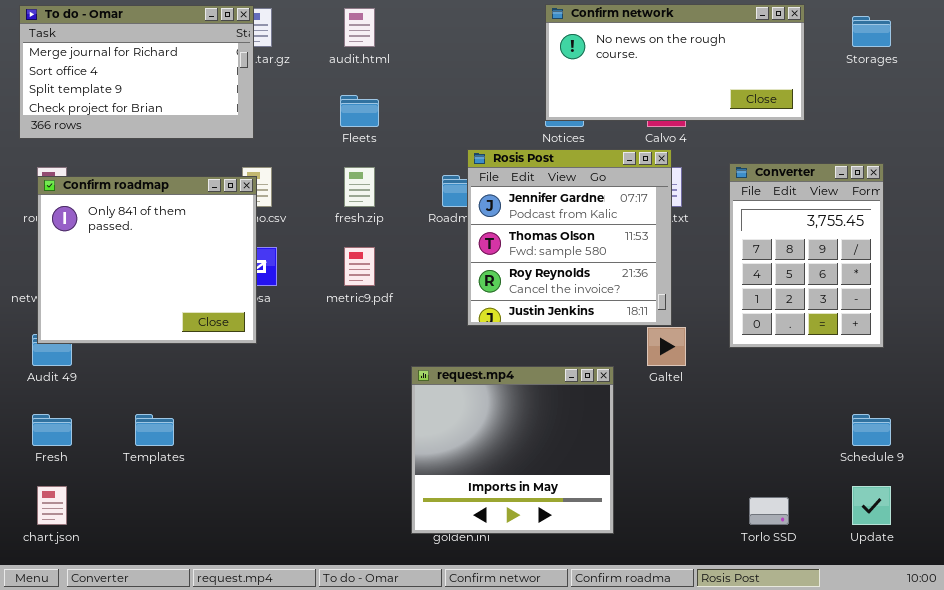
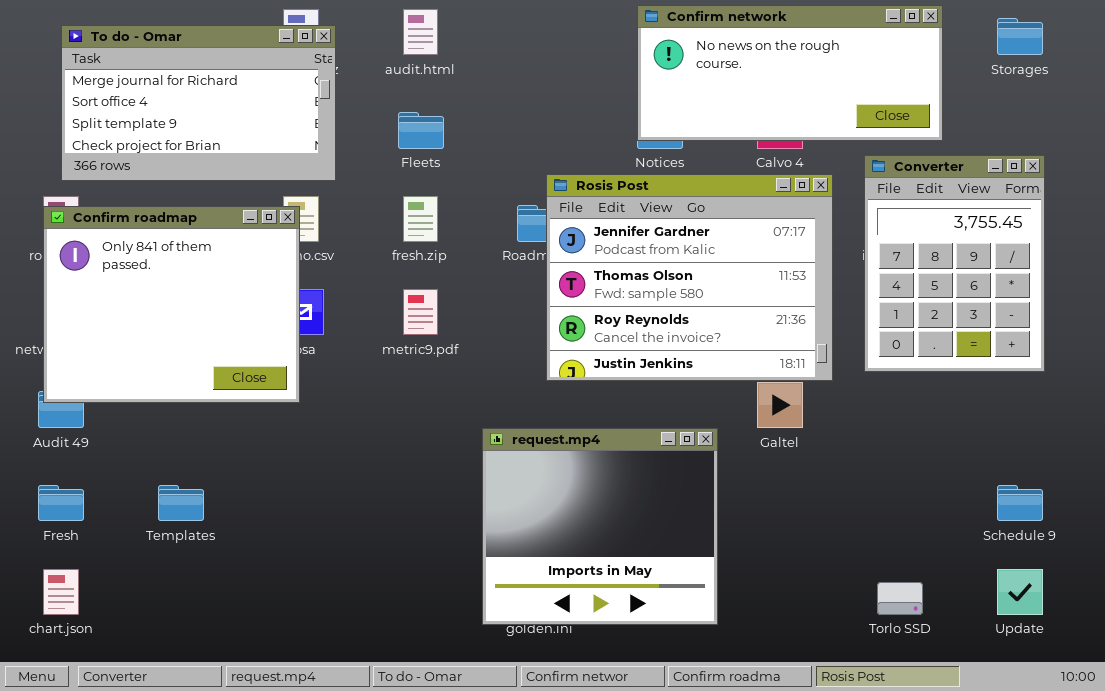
To do - Omar: [19,5,254,139] -> [61,25,336,181], moved
Rosis Post: [467,149,672,326] -> [546,174,833,381], resized
Converter: [729,163,884,348] -> [864,155,1045,372], moved

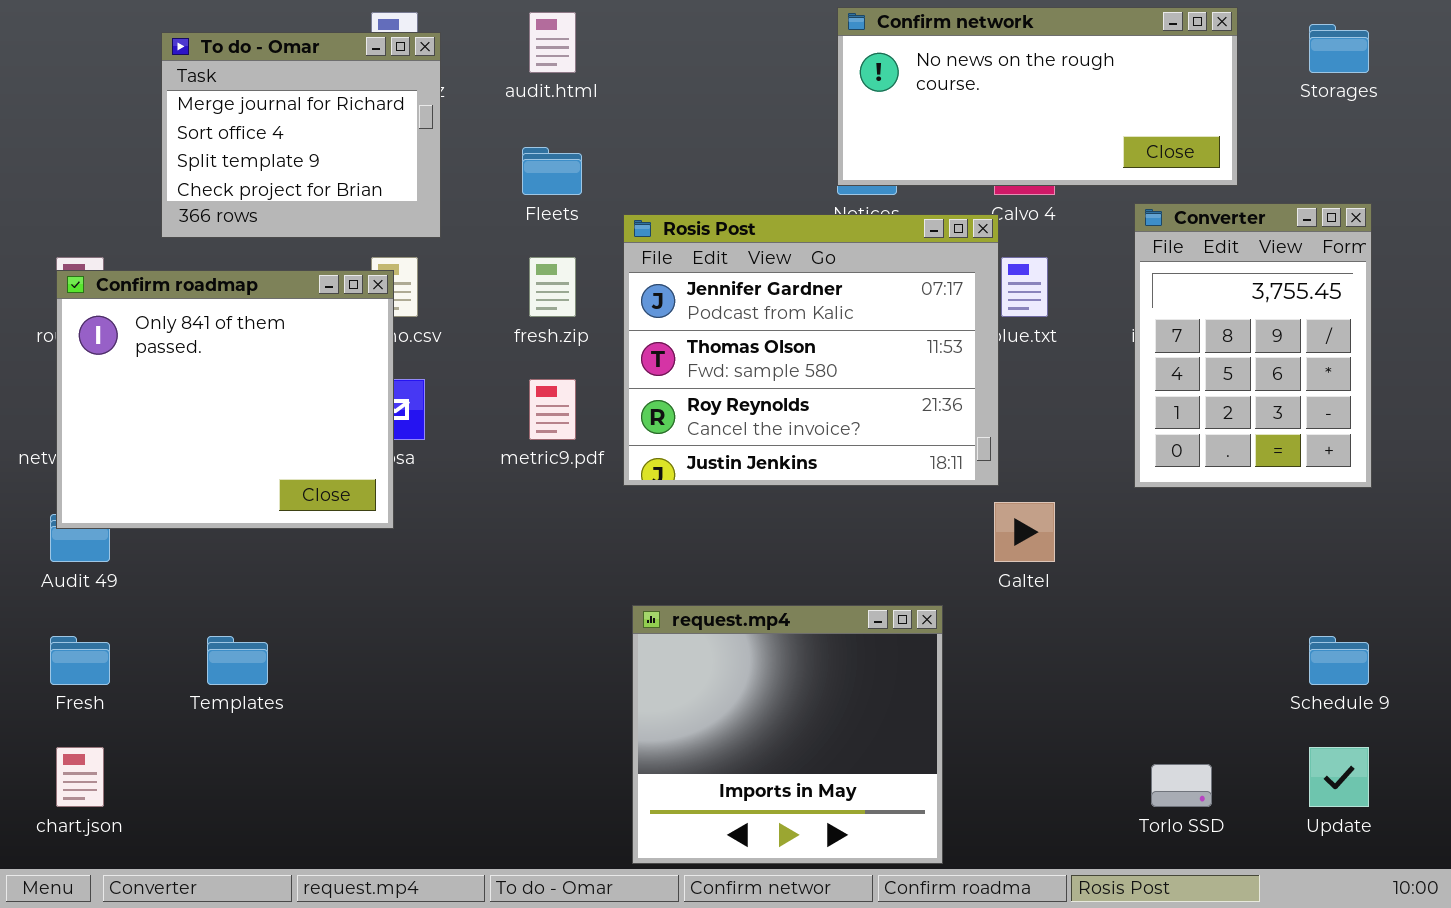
To do - Omar: [61,25,336,181] -> [161,32,441,238], resized
Rosis Post: [546,174,833,381] -> [623,214,999,486], moved
request.mp4: [482,428,718,625] -> [632,605,943,864], moved

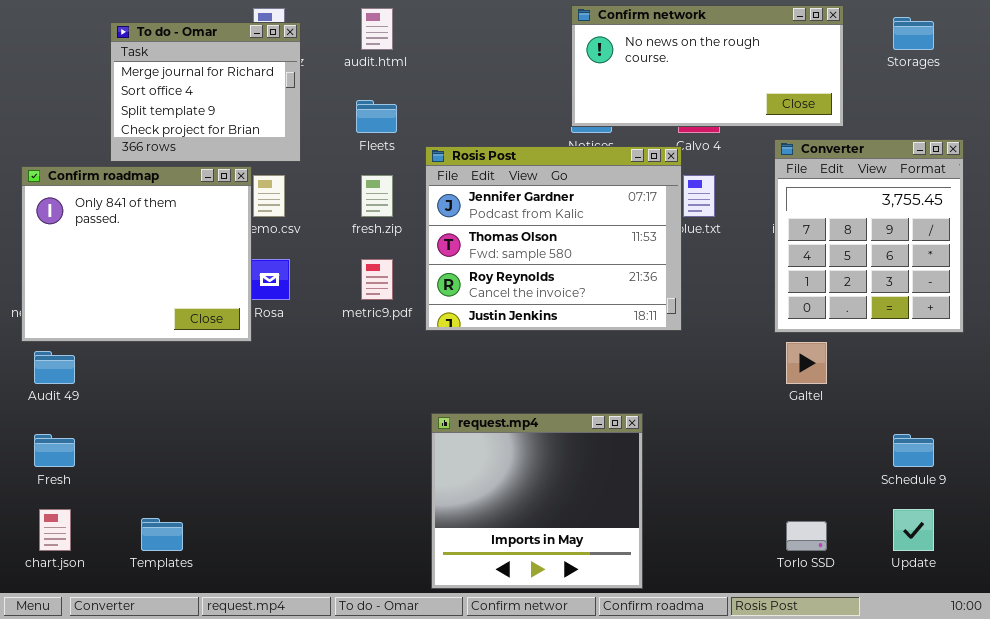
Converter: [1134,203,1372,488] -> [774,139,964,333], resized
Confirm roadmap: [56,270,394,529] -> [21,166,252,342], moved
Galtel: [994,502,1055,562] -> [786,342,827,384], moved
Templates: [207,636,268,685] -> [141,518,183,551], moved

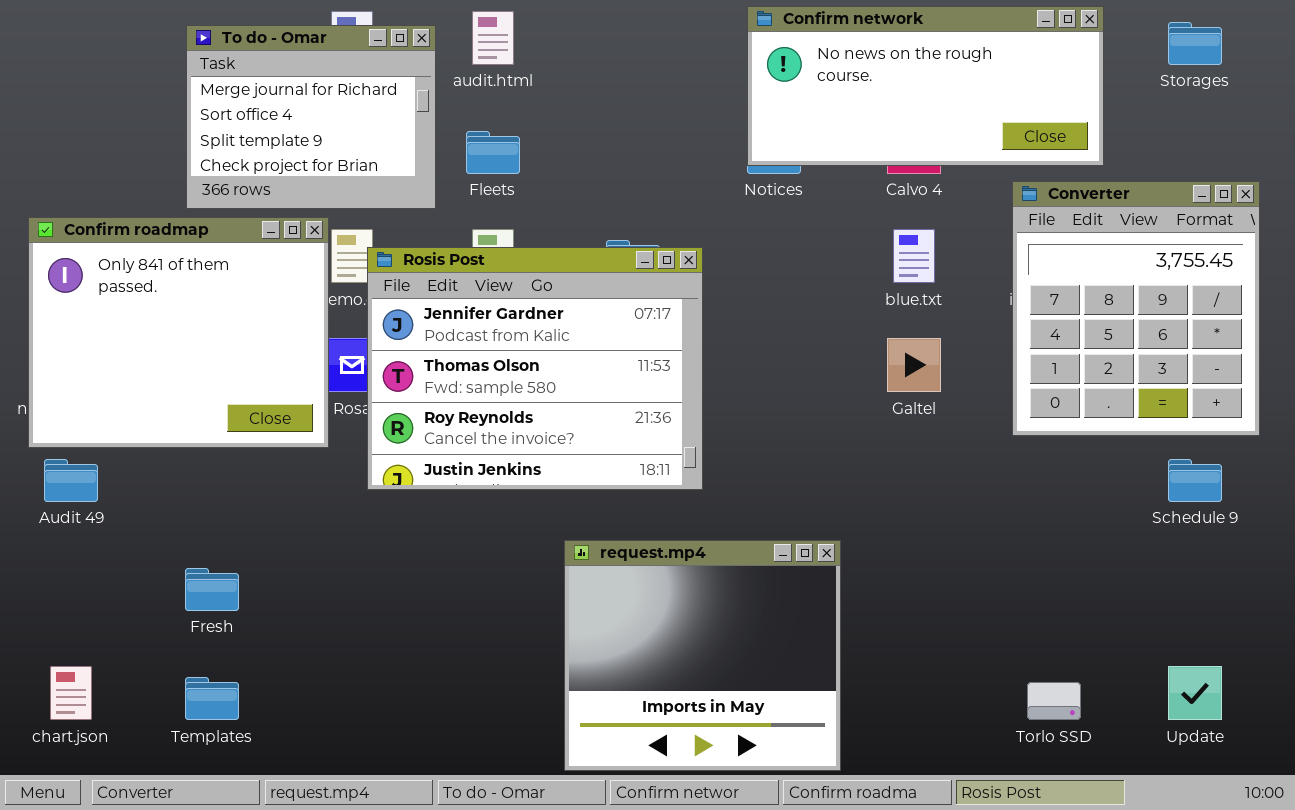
To do - Omar: [110,22,301,162] -> [186,25,436,209], moved
Rosis Post: [425,146,682,331] -> [367,247,703,490], moved
Galtel: [786,342,827,384] -> [887,338,941,392], moved
Fresh: [34,434,75,467] -> [185,568,239,611], moved
Schedule 9: [893,434,934,467] -> [1168,459,1222,502], moved

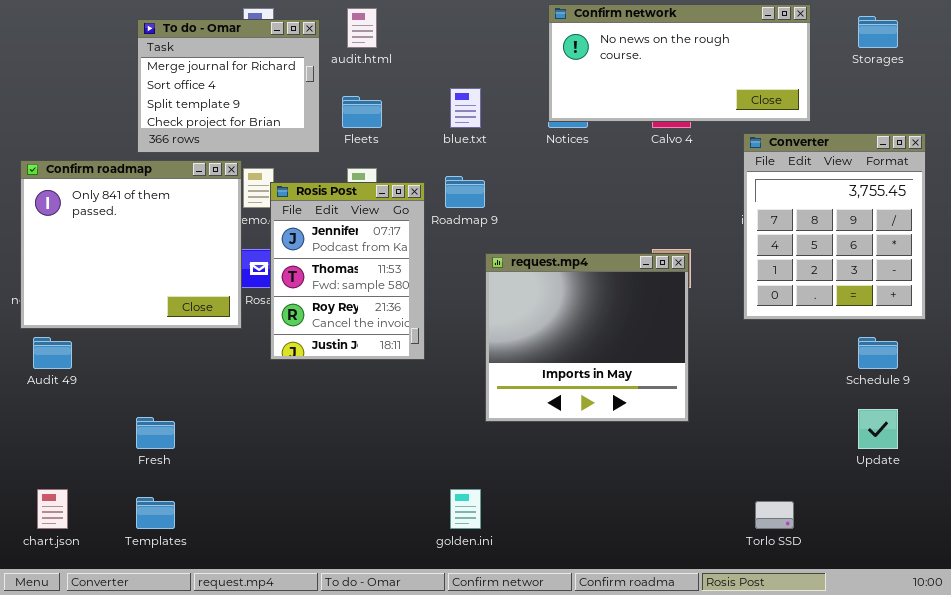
blue.txt: [893,229,935,283] -> [450,88,481,128], moved
Rosis Post: [367,247,703,490] -> [270,182,425,360], resized
request.mp4: [564,540,841,771] -> [485,253,689,422], moved
Update: [1168,666,1222,720] -> [858,409,898,449], moved

